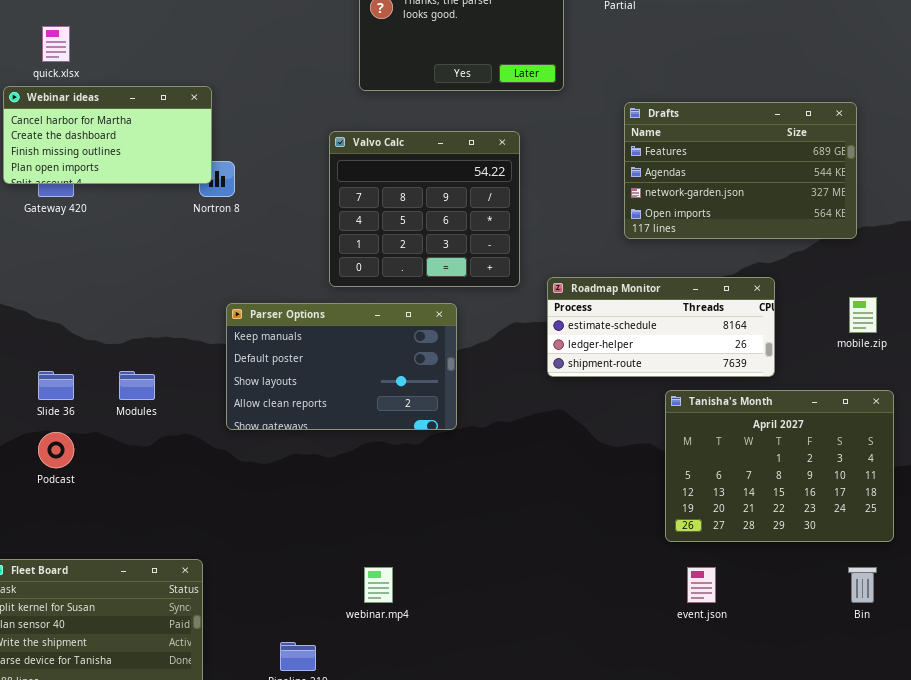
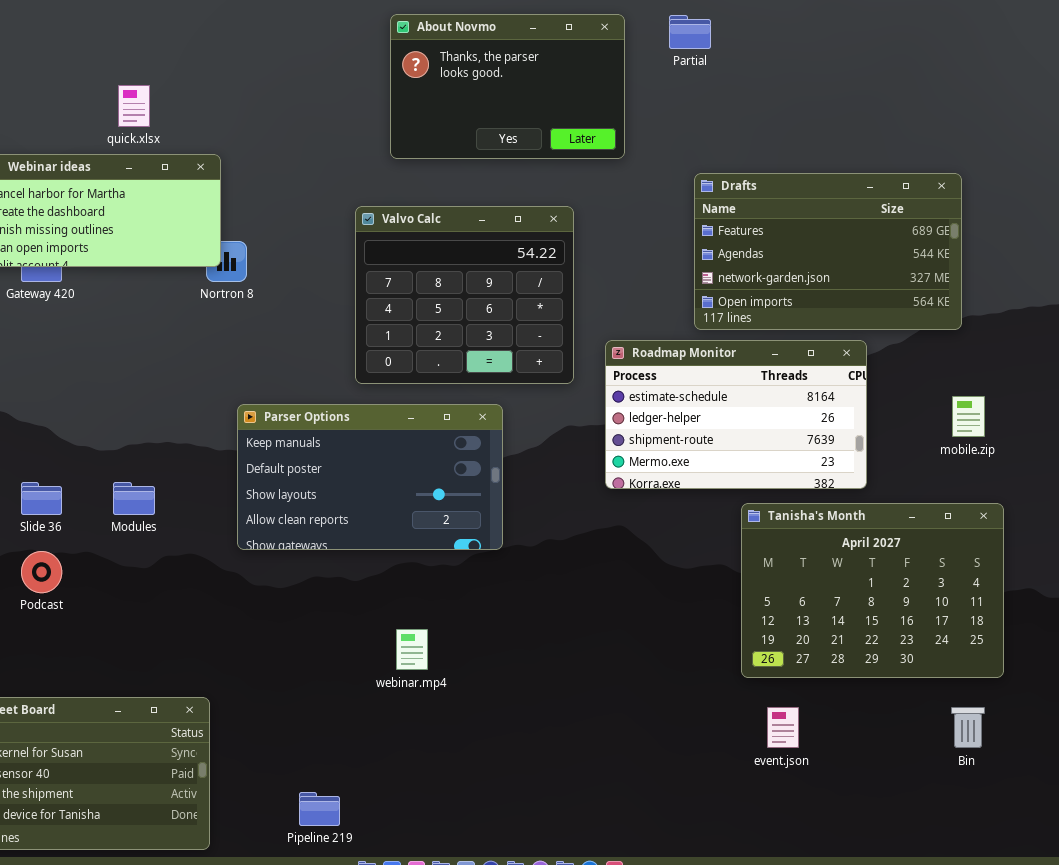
quick.xlsx: [42,26,70,62] -> [118,85,150,127], moved
Roadmap Monitor: [547,277,775,377] -> [605,340,867,489], resized
webinar.mp4: [364,567,393,603] -> [396,629,428,670], moved

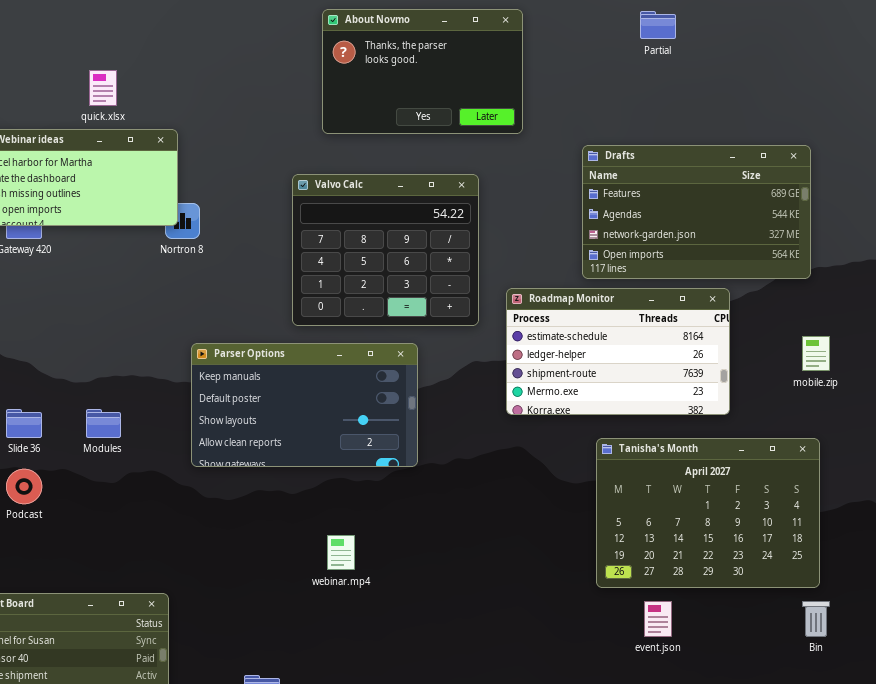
Partial: [669,15,711,49] -> [640,11,676,39], moved
Tanisha's Month: [741,503,1004,678] -> [596,438,820,588], moved

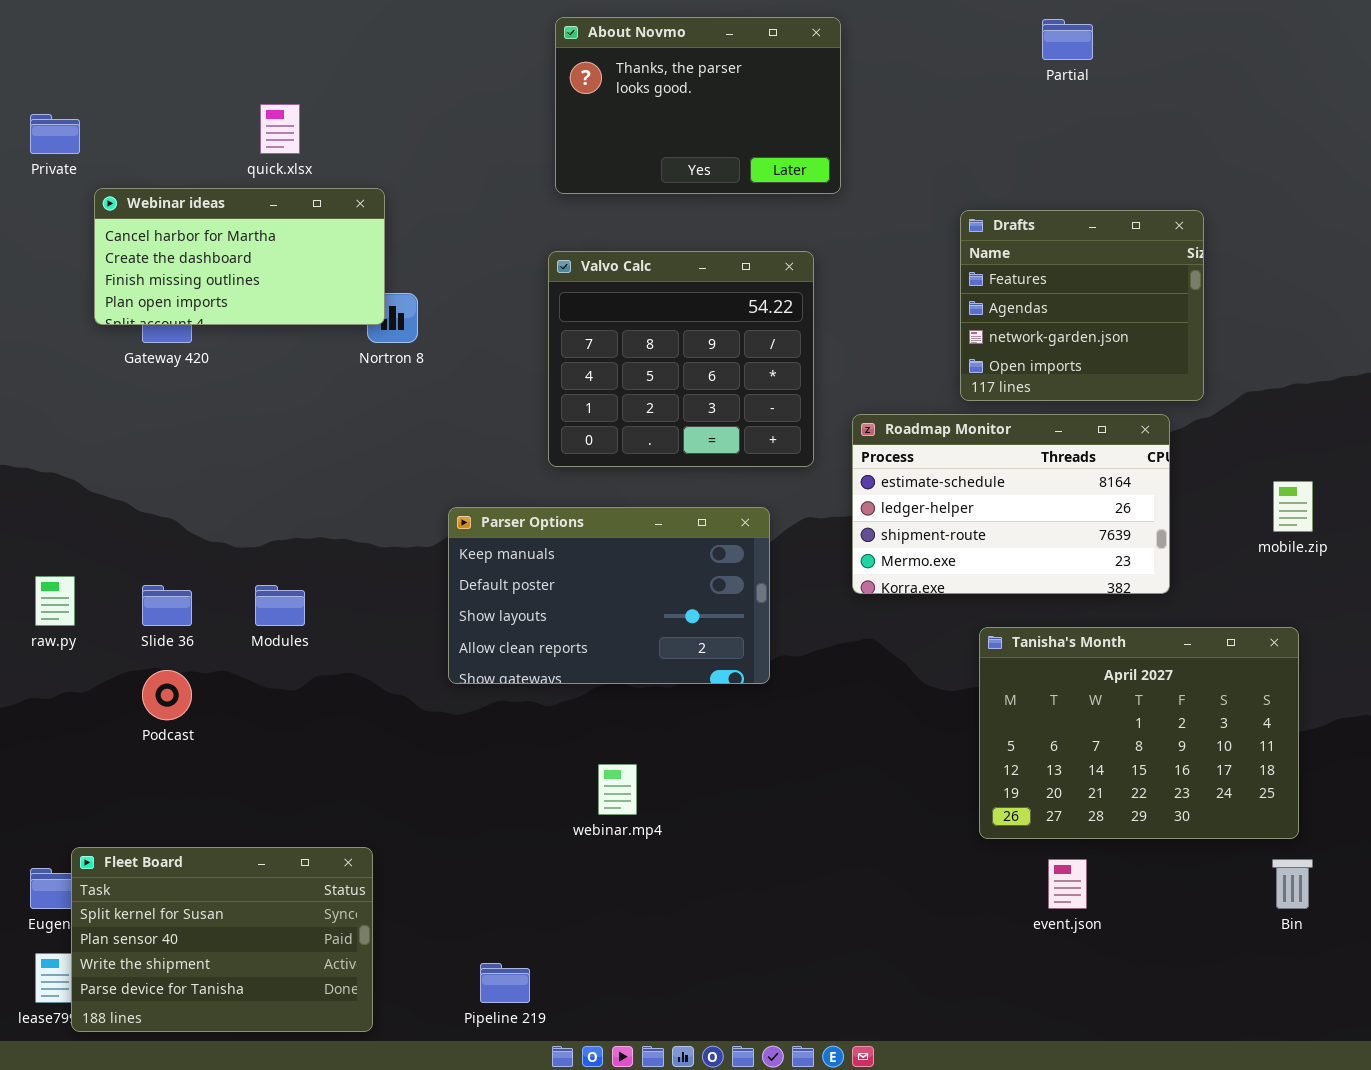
About Novmo: [322,9,523,134] -> [555,17,841,194], moved
Drafts: [582,145,811,279] -> [960,210,1204,401], resized
Parser Options: [191,343,418,467] -> [448,507,770,684], moved

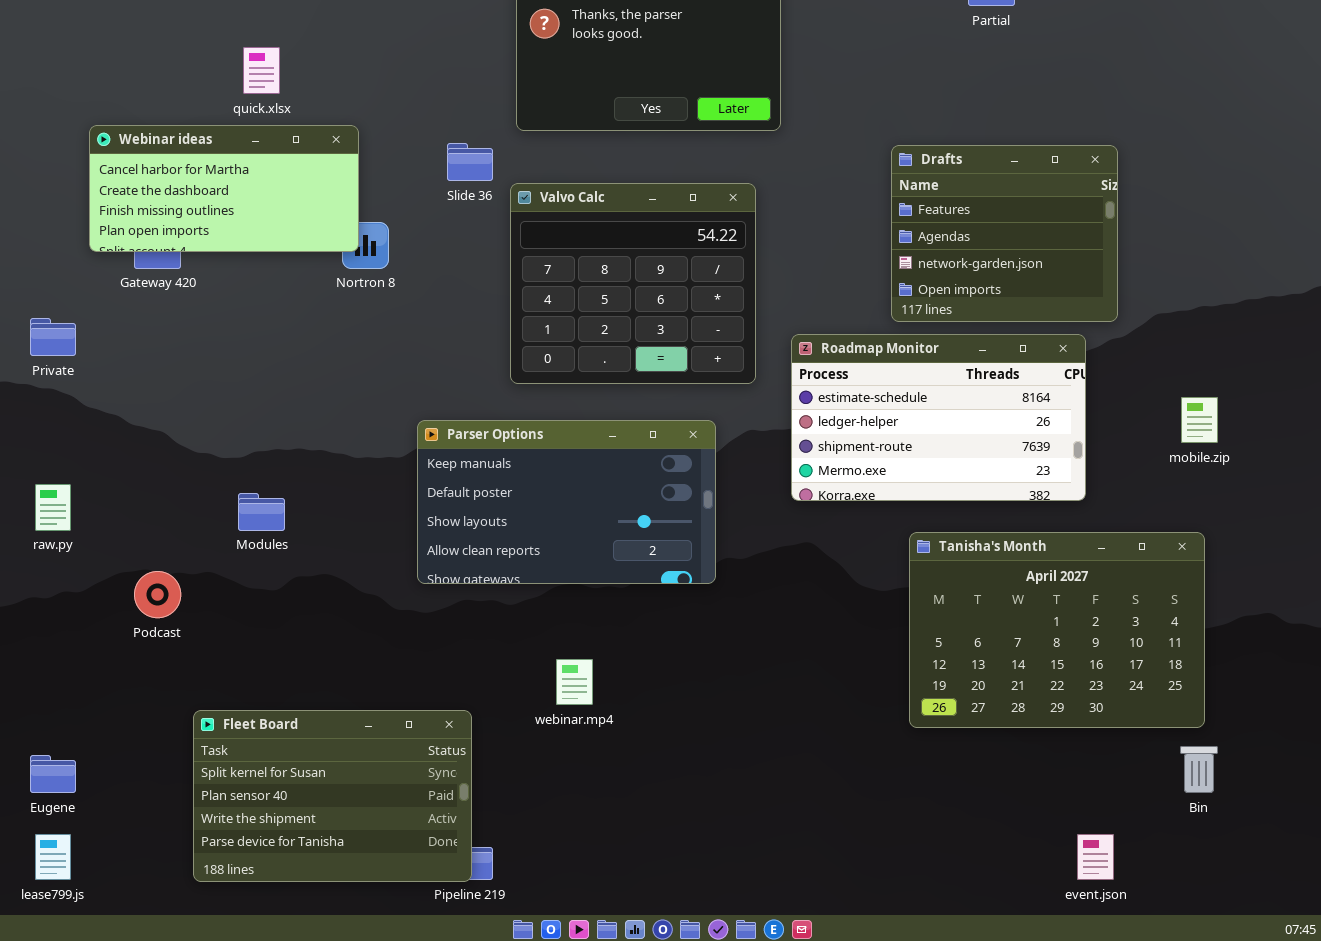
Private: [30,114,80,154] -> [30,318,76,356], moved
Slide 36: [142,585,192,626] -> [447,143,493,181], moved
Fleet Board: [71,847,373,1032] -> [193,710,472,882], moved
event.json: [1048,859,1087,909] -> [1077,834,1114,880], moved

